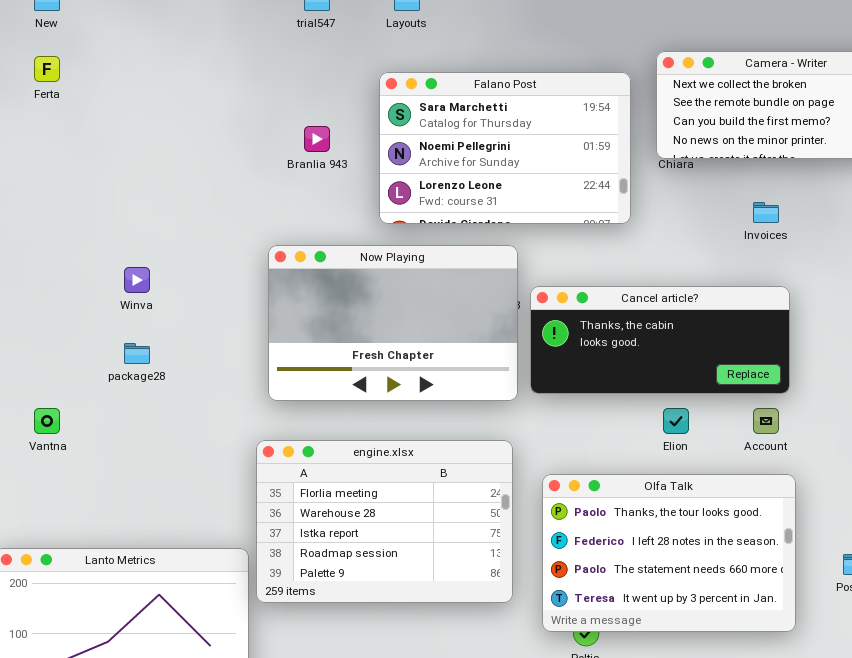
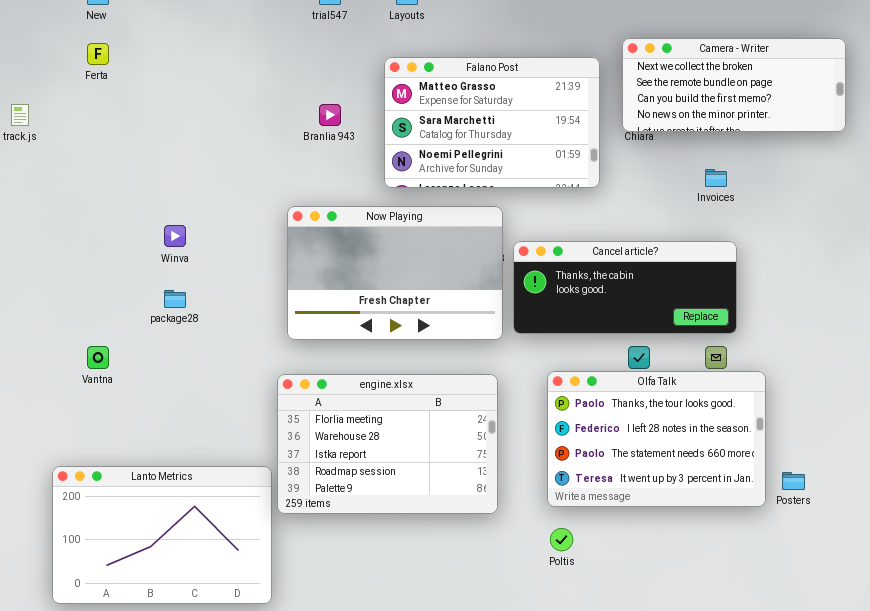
Falano Post: [379,72,631,224] -> [384,57,600,188], scrolled up 1 row
Olfa Talk: [542,474,796,632] -> [547,371,766,507], moved

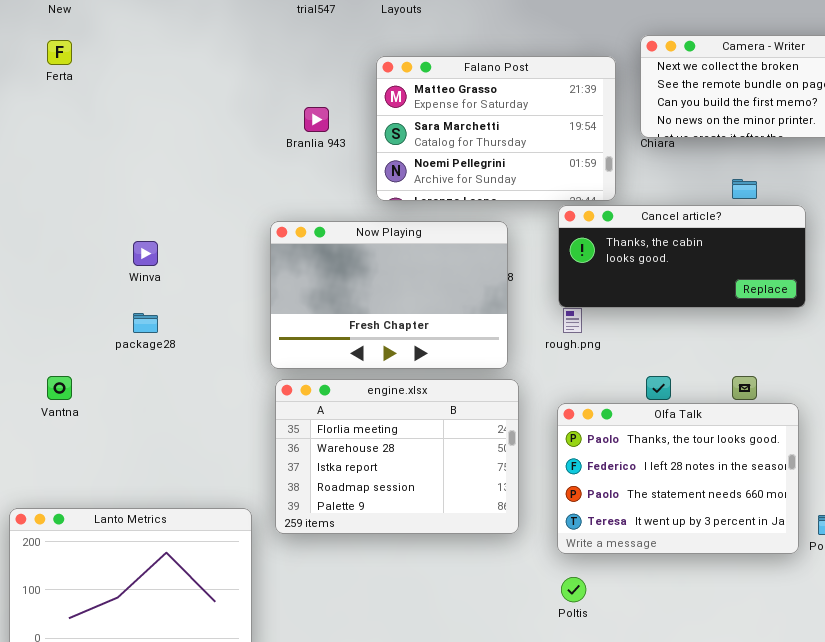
Cancel article?: [513,241,737,334] -> [558,205,806,308], moved
engine.xlsx: [277,374,498,514] -> [275,379,519,534], moved

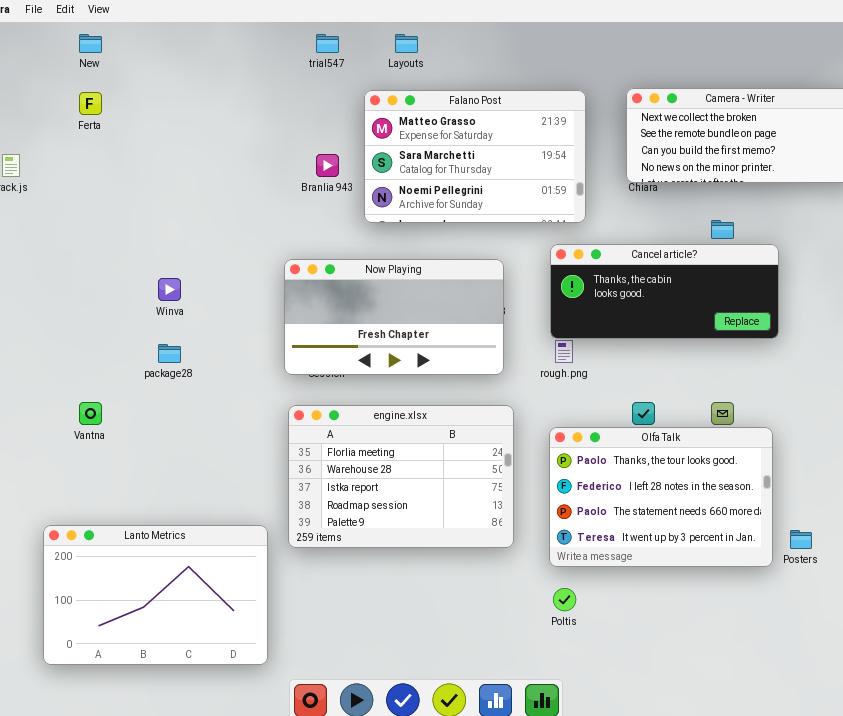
Falano Post: [376,56,616,201] -> [364,90,586,223], moved
Now Playing: [270,221,508,369] -> [284,259,504,375], resized

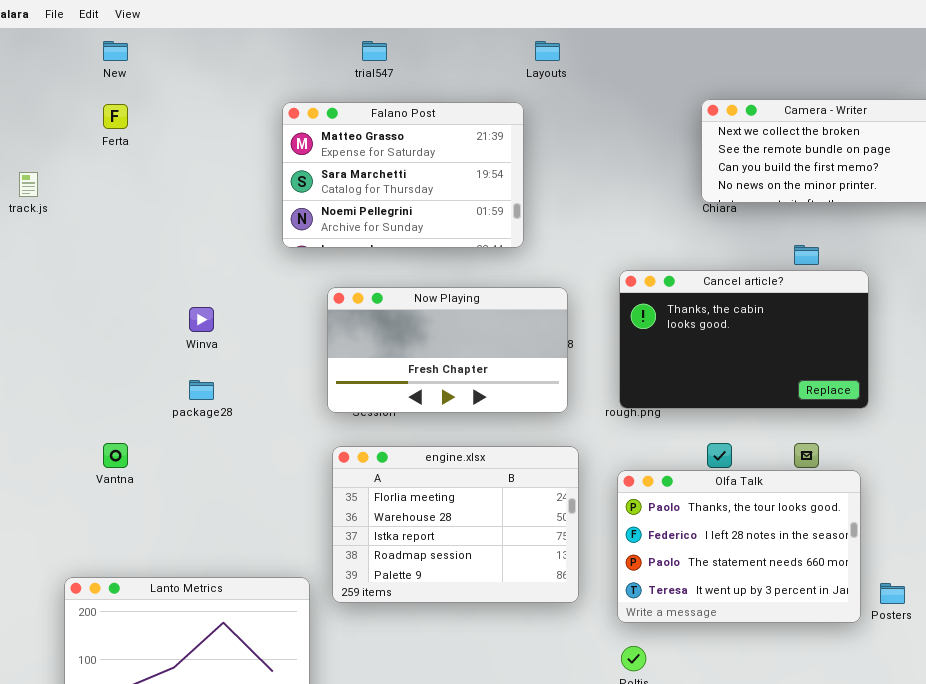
Layouts: [395,34,418,53] -> [535,41,560,61], moved
Falano Post: [364,90,586,223] -> [282,102,524,248], moved
Cancel article?: [550,244,779,339] -> [619,270,869,409], resized

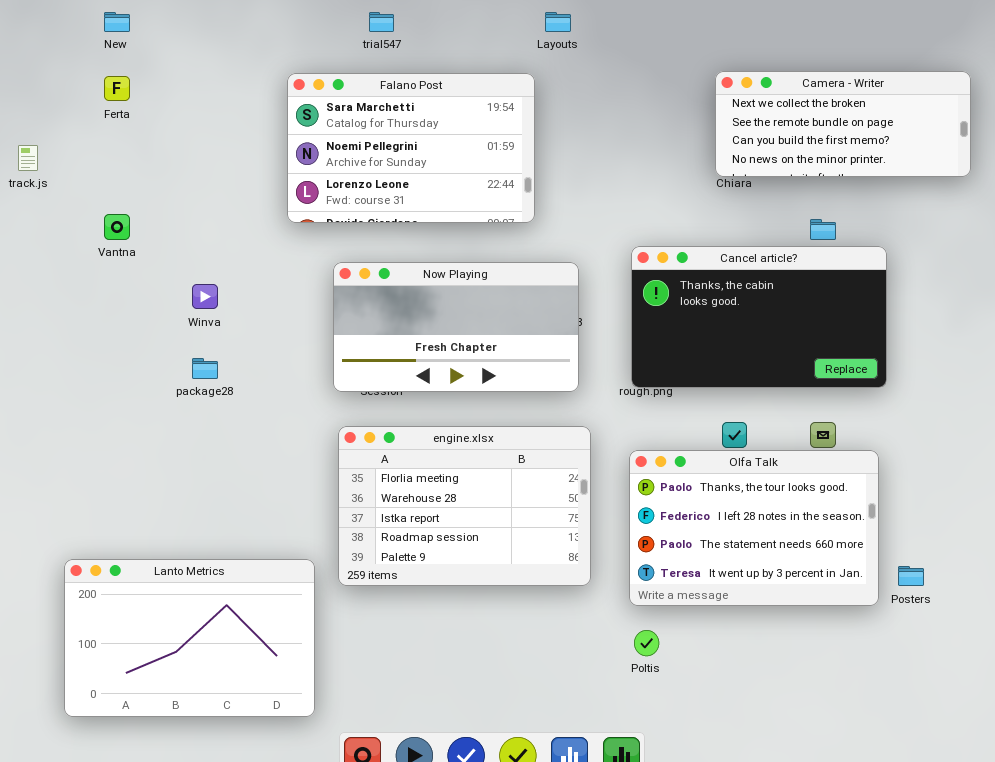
Falano Post: [282,102,524,248] -> [287,73,535,223], scrolled down 1 row
Vantna: [103,443,128,468] -> [104,214,130,240], moved

